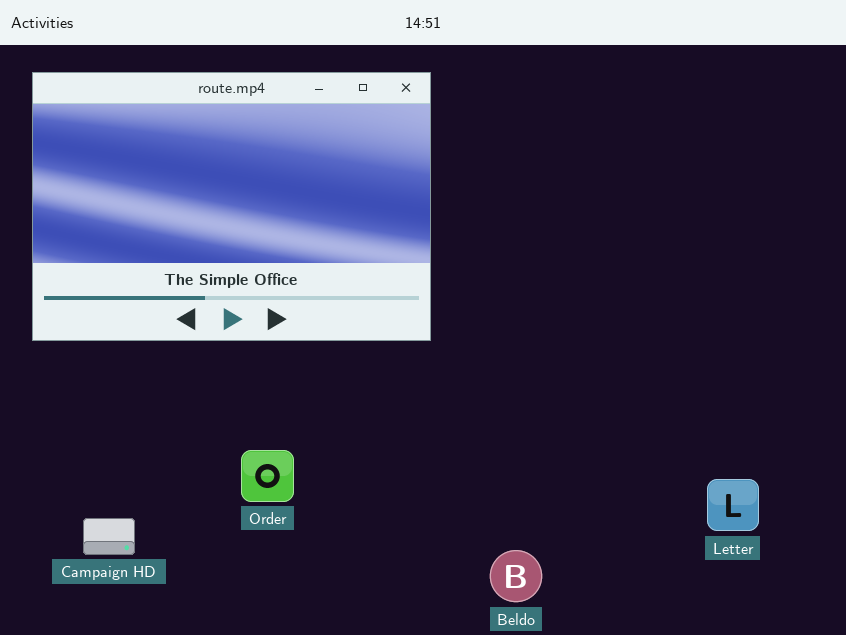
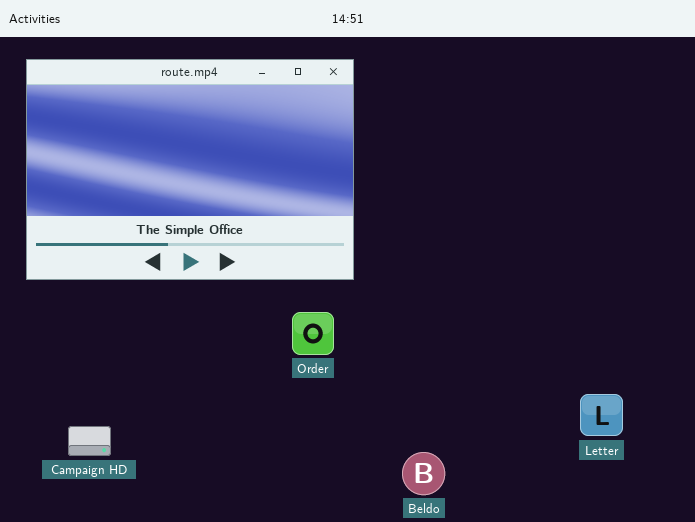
Order: [241,450,294,502] -> [292,312,334,355], moved

